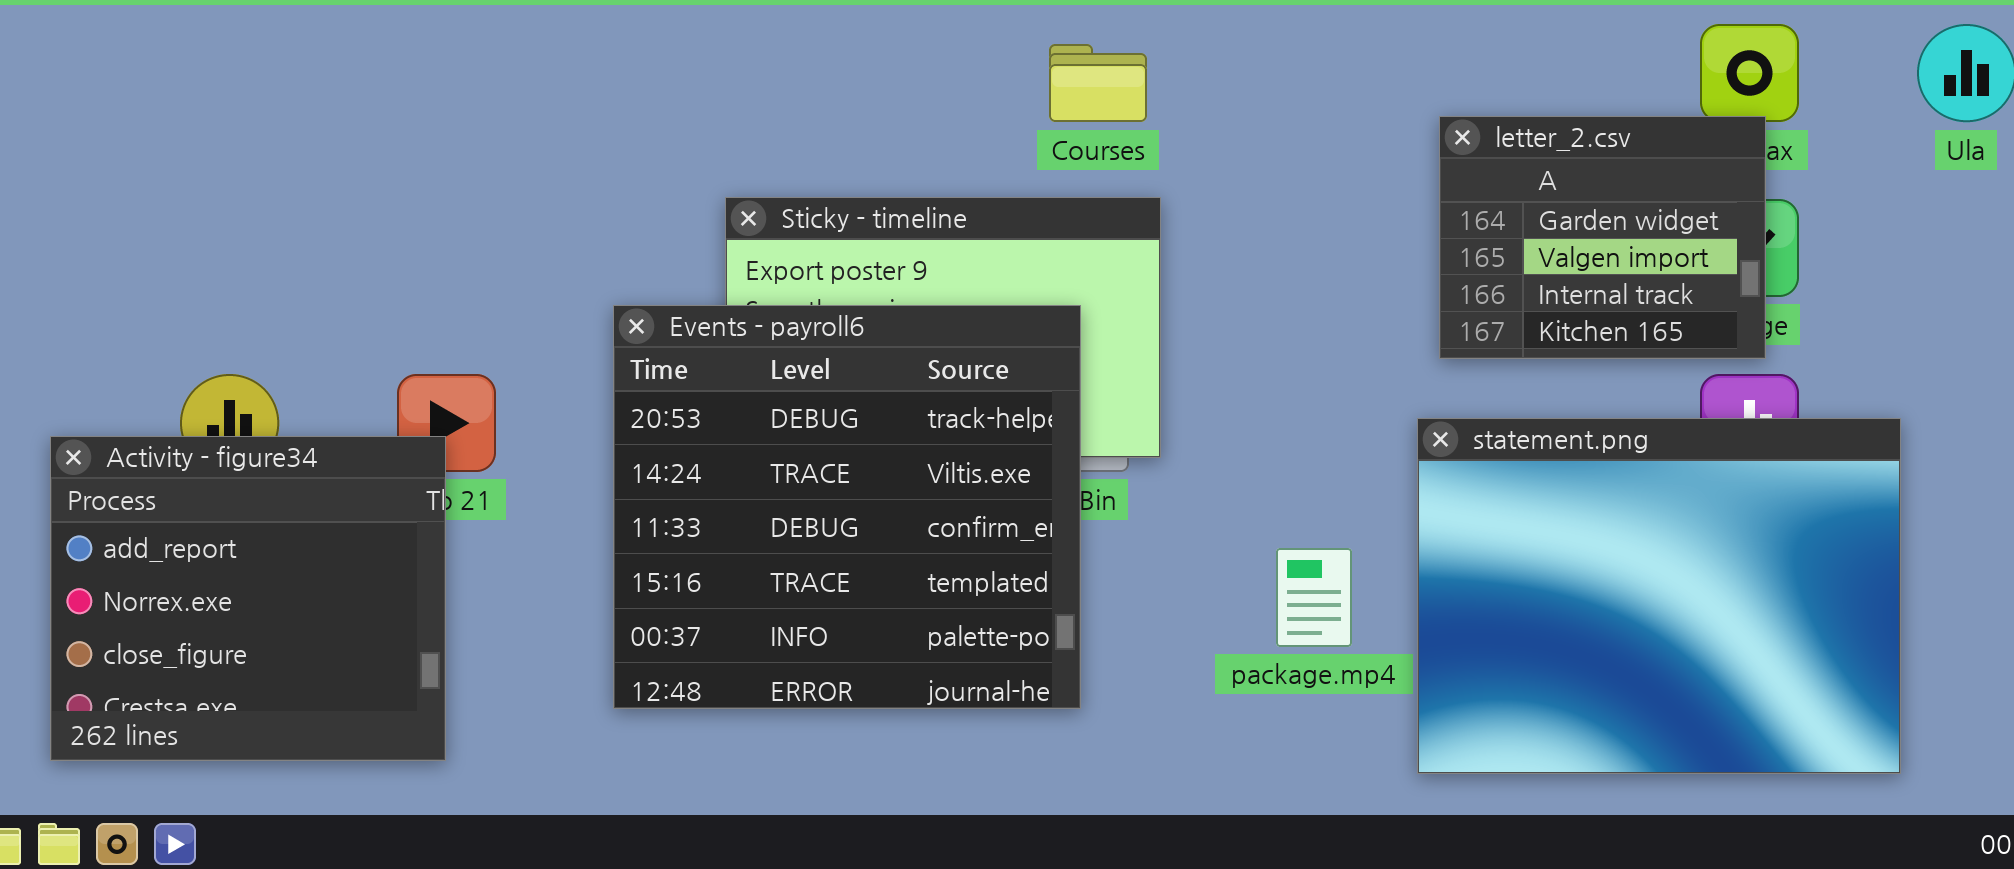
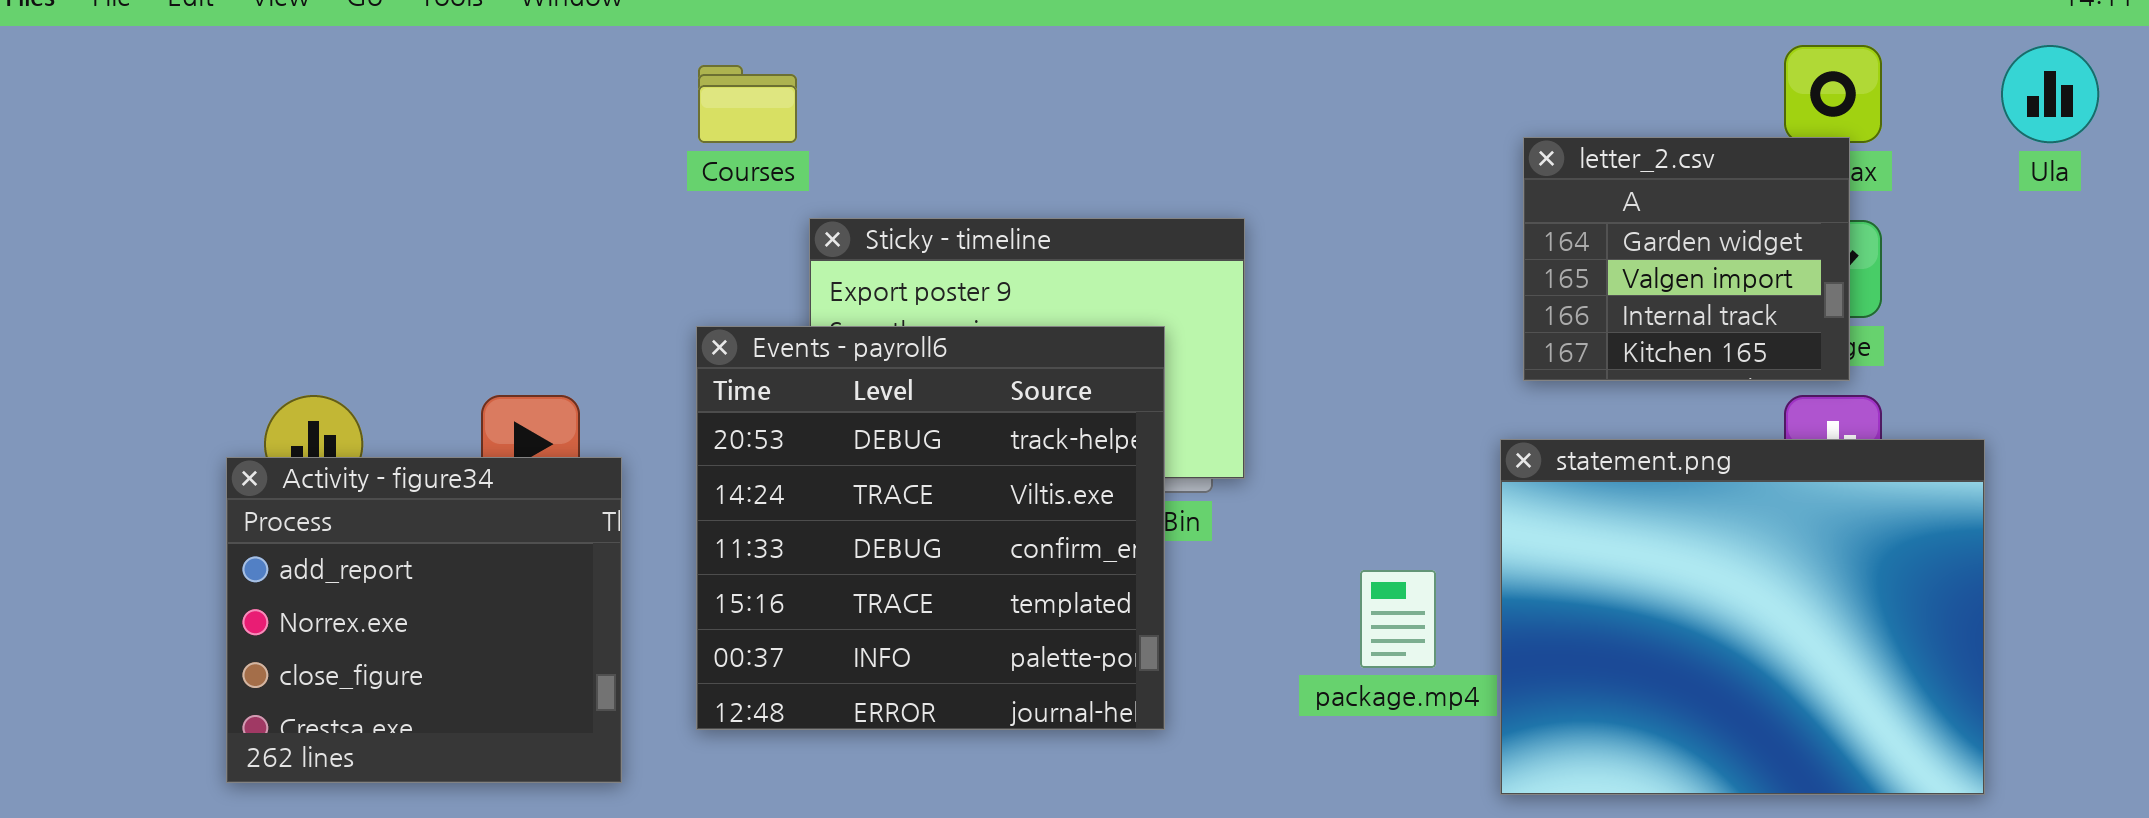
Courses: [1049,44,1147,122] -> [698,65,797,143], moved
Activity - figure34: [50,436,446,761] -> [226,457,622,783], moved

